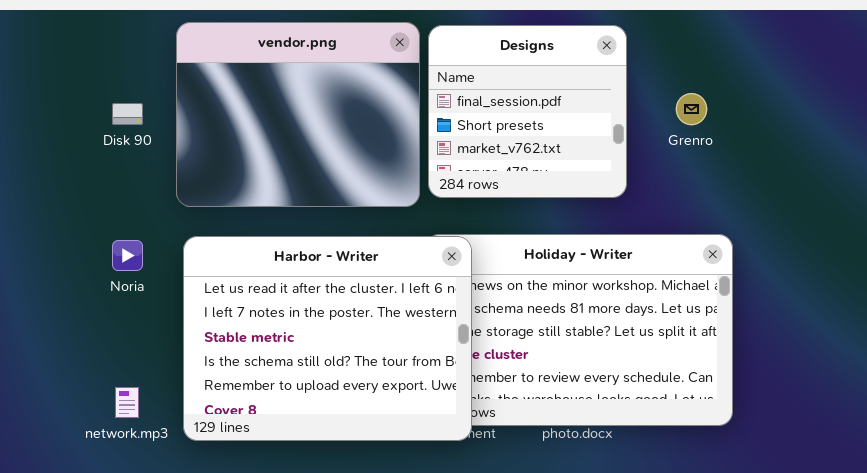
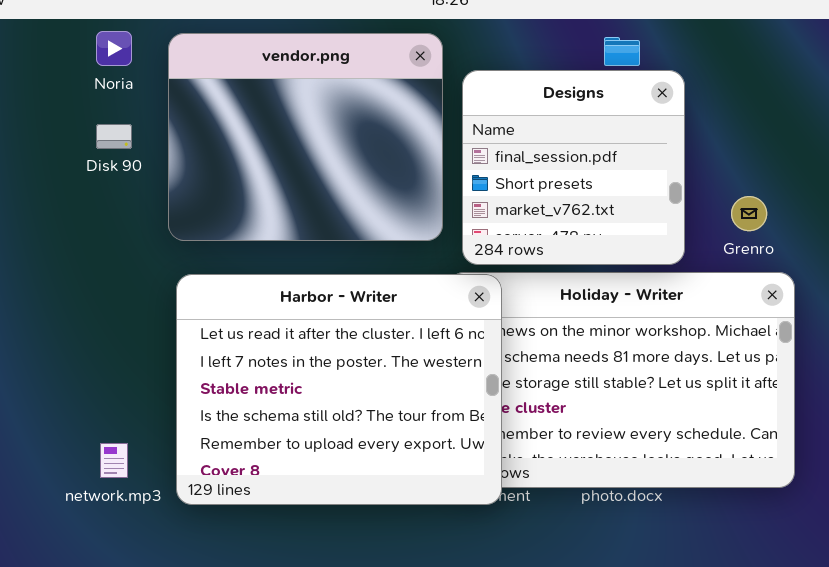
Designs: [428,25,627,198] -> [462,70,685,265], moved
Grenro: [676,93,707,125] -> [731,196,767,231], moved
Noria: [112,240,143,271] -> [96,31,132,66], moved

